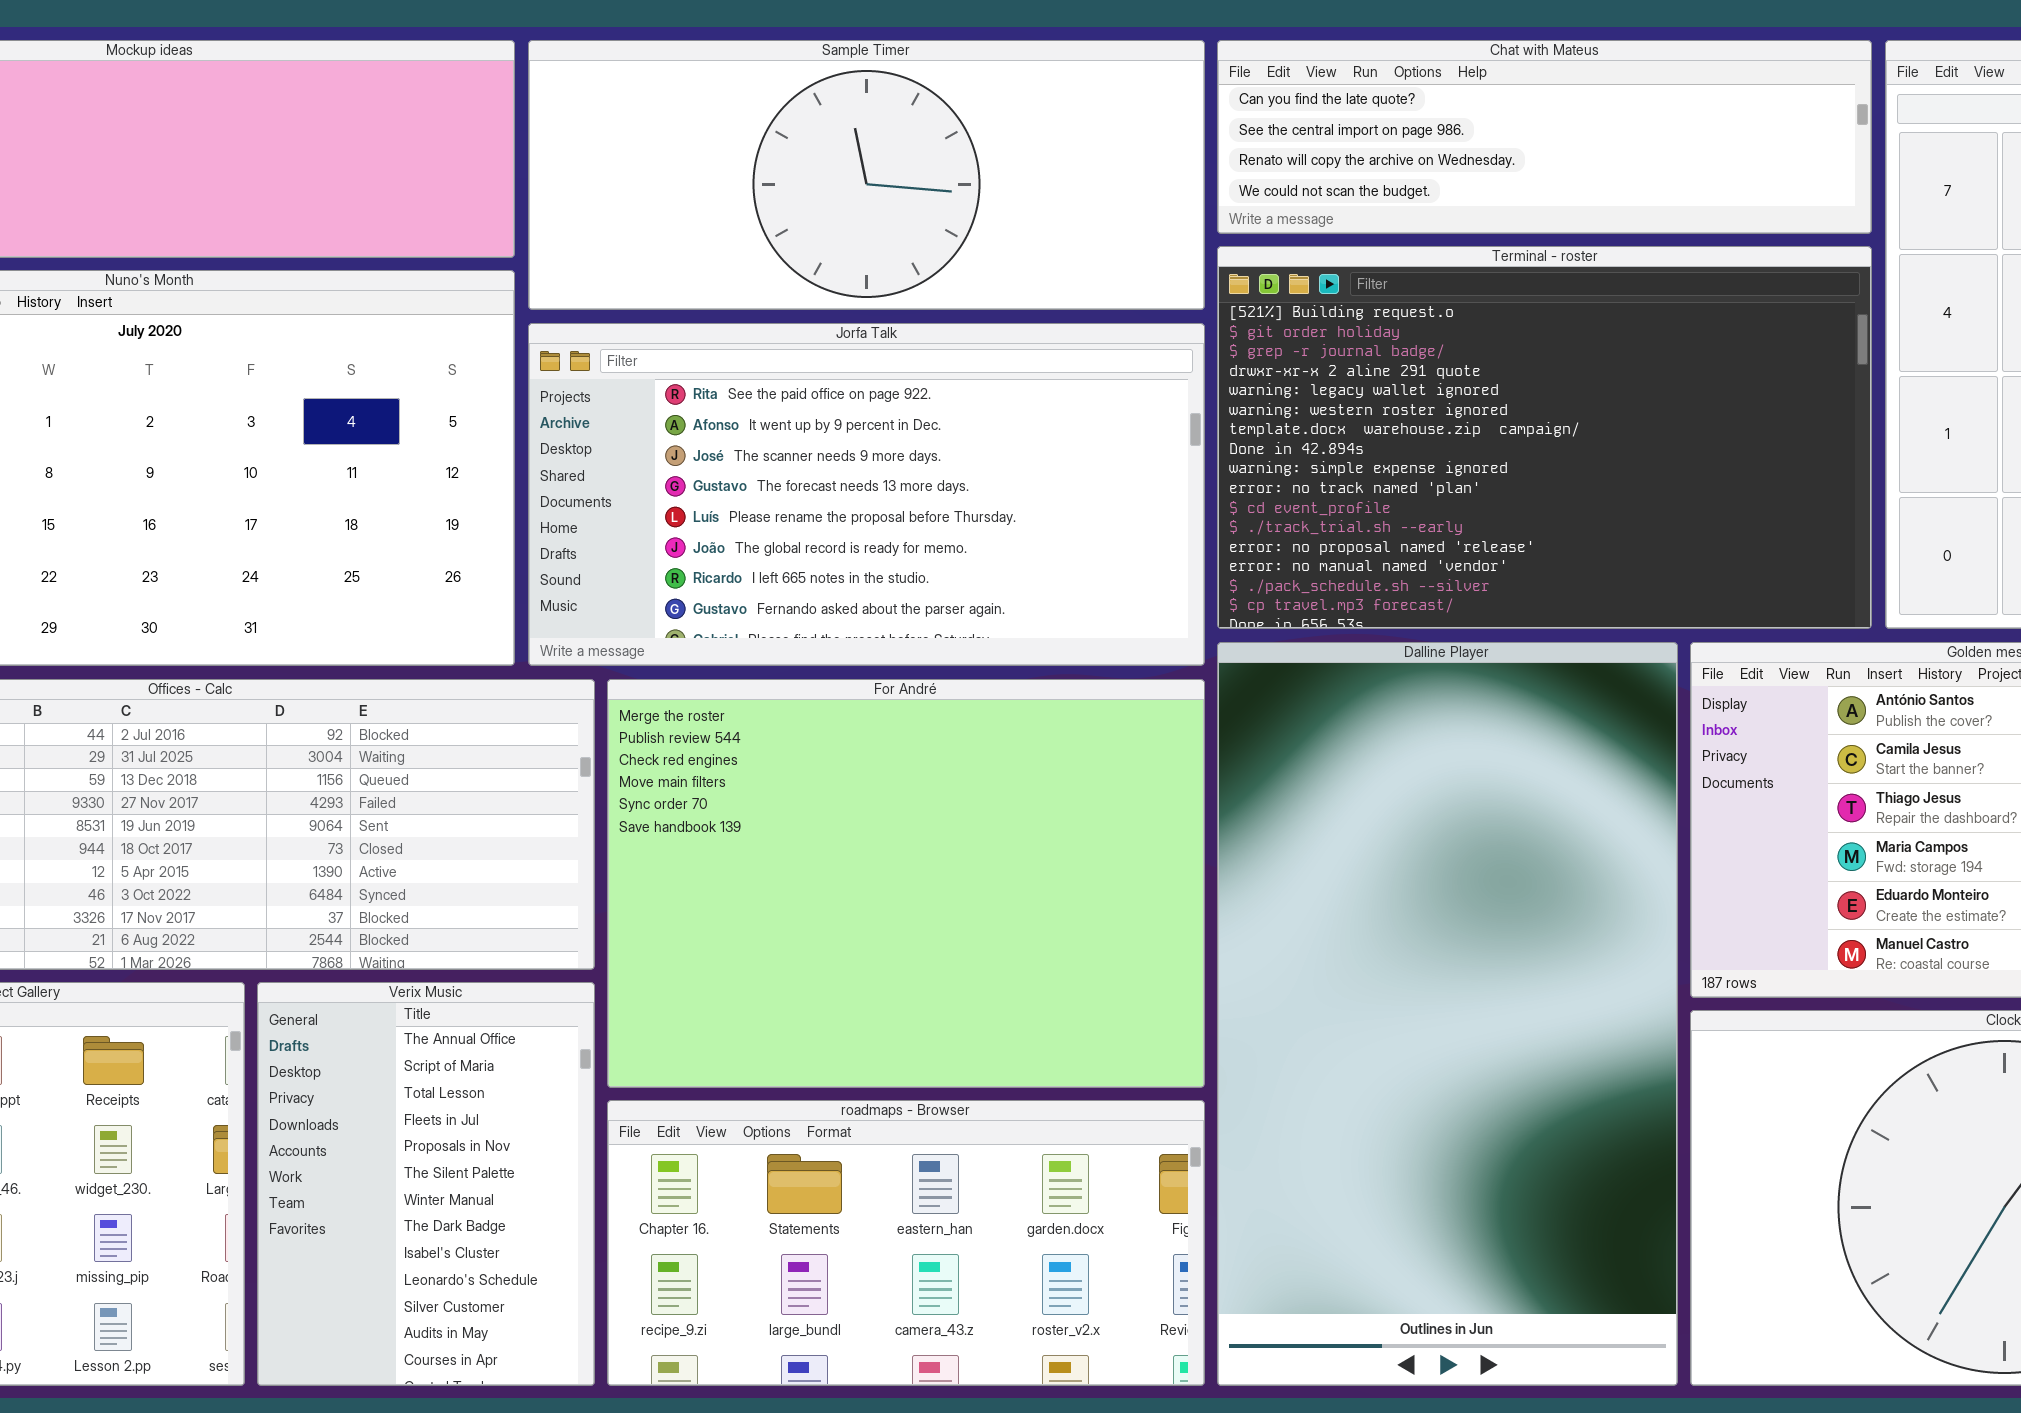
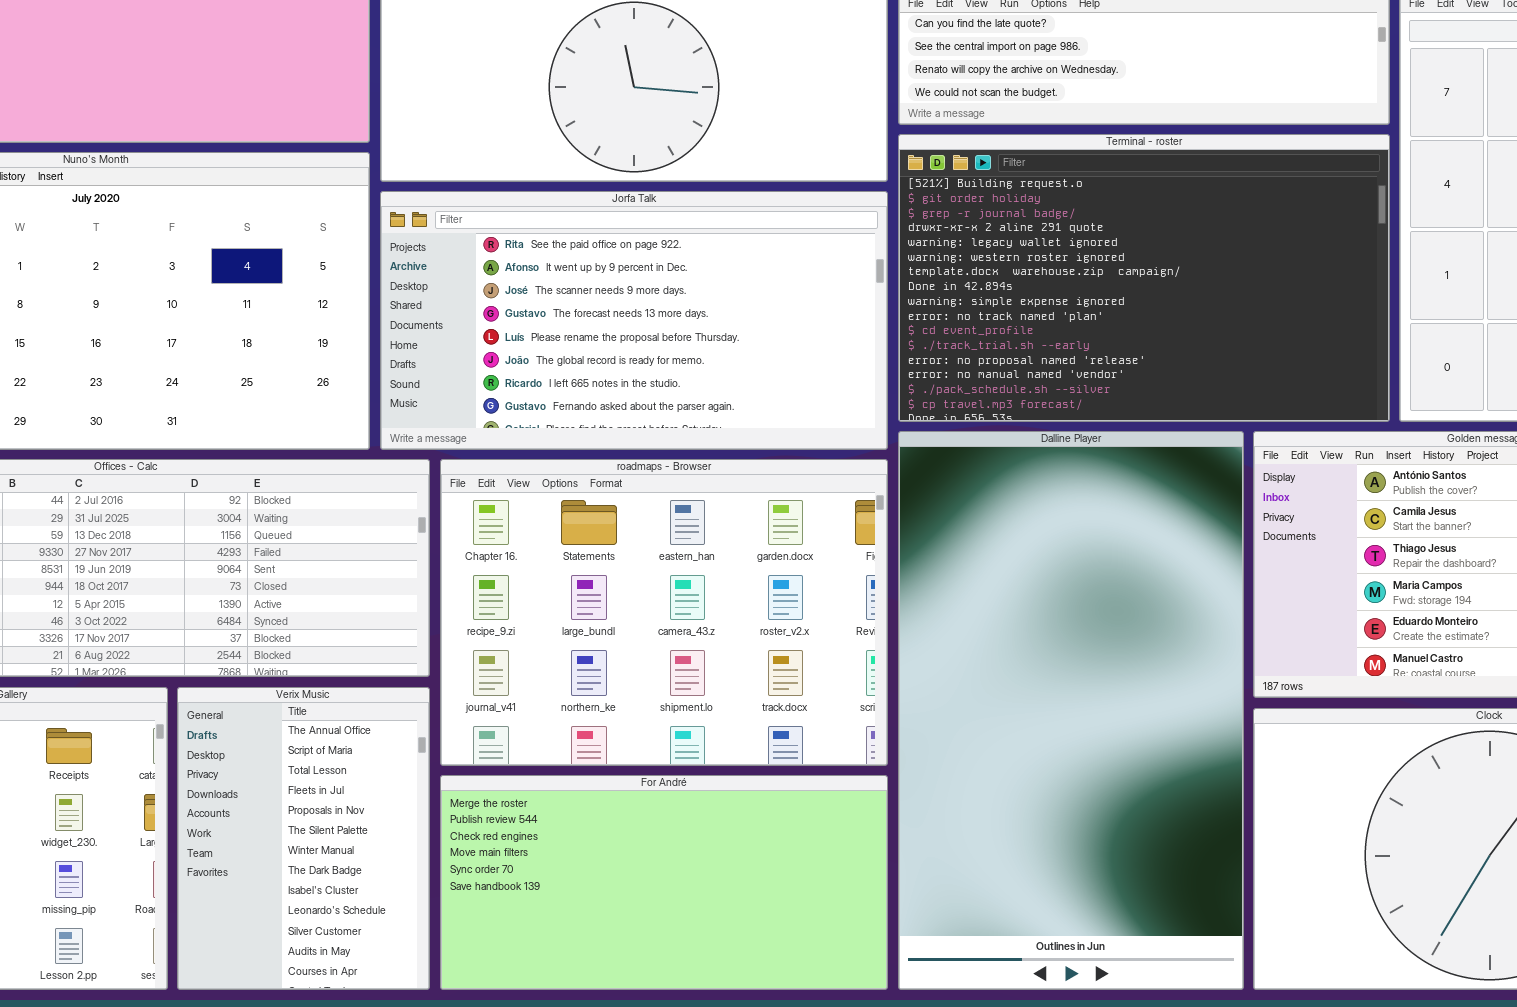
For André: [607,679,1205,1088] -> [440,775,888,990], moved, resized
roadmaps - Browser: [607,1100,1205,1386] -> [440,459,888,766], moved, resized

